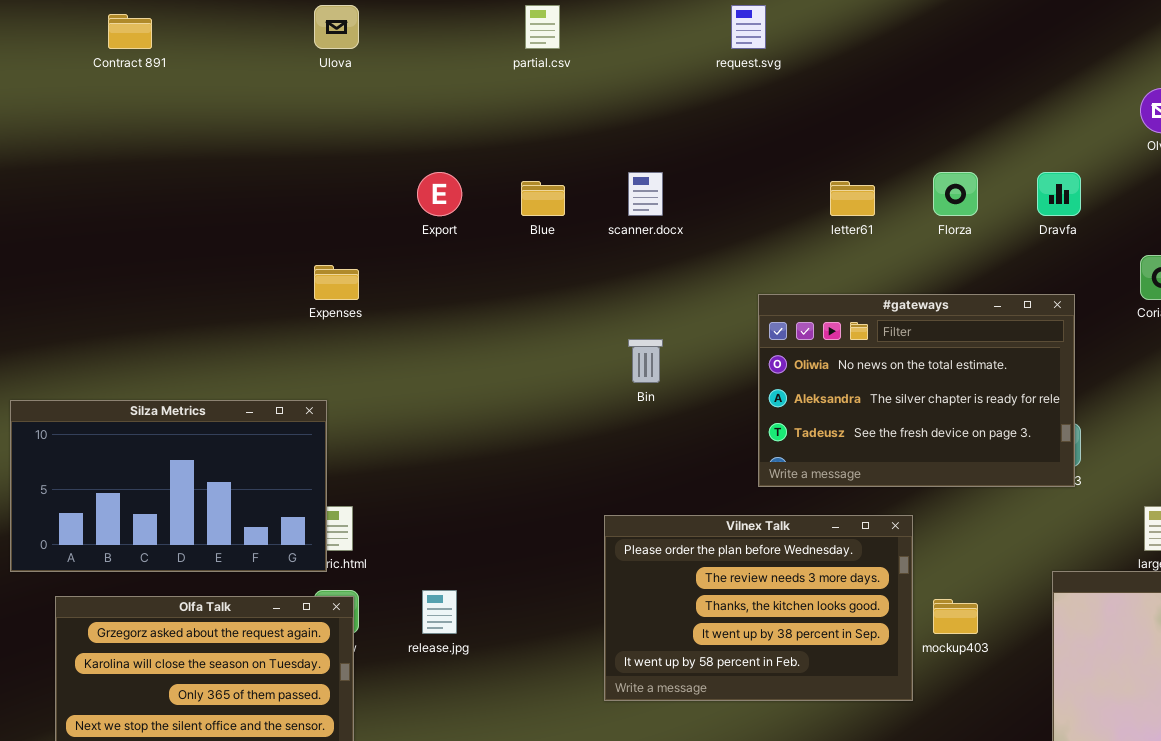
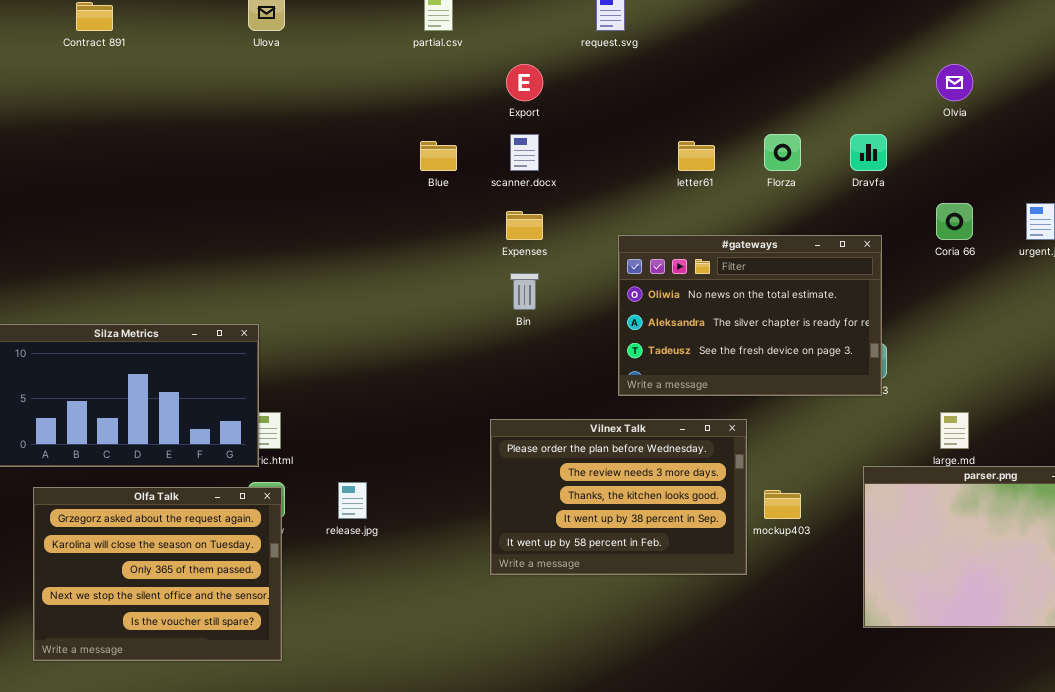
Export: [417,172,462,216] -> [506,64,543,101], moved
Expenses: [314,265,359,300] -> [506,211,543,240], moved

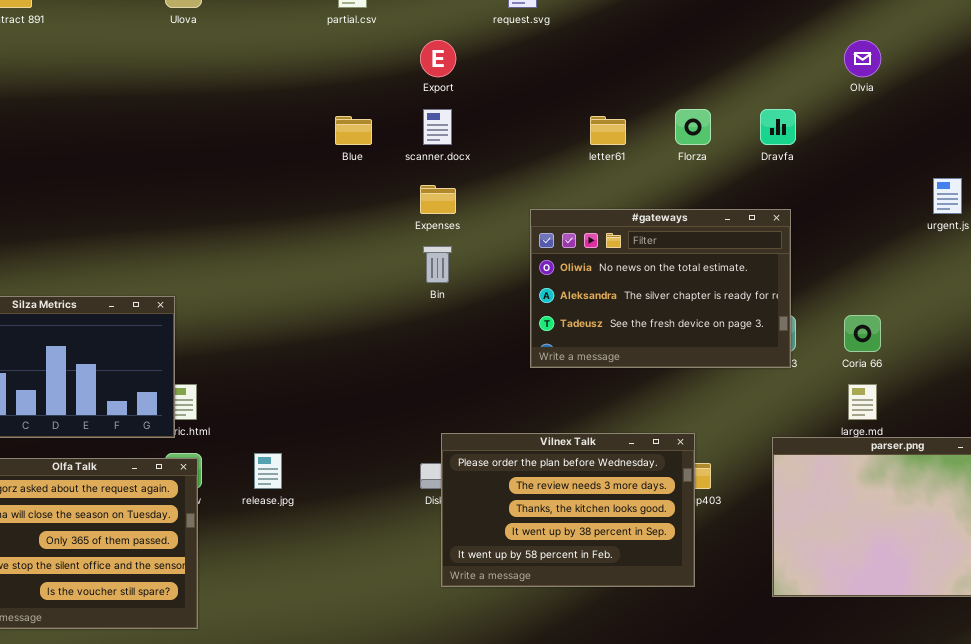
Coria 66: [936,203,973,240] -> [844,315,881,352], moved
Vilnex Talk: [490,419,747,575] -> [441,433,695,587], moved

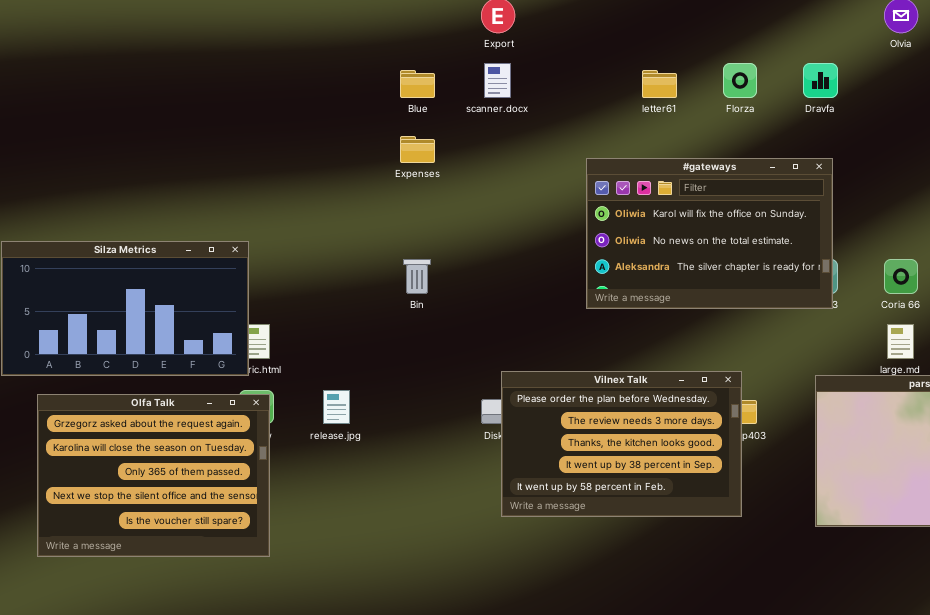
Expenses: [420,185,456,214] -> [400,136,435,163], moved
#gateways: [530,209,791,368] -> [586,158,833,309], scrolled up 1 row
Bin: [423,246,452,283] -> [403,259,431,294], moved

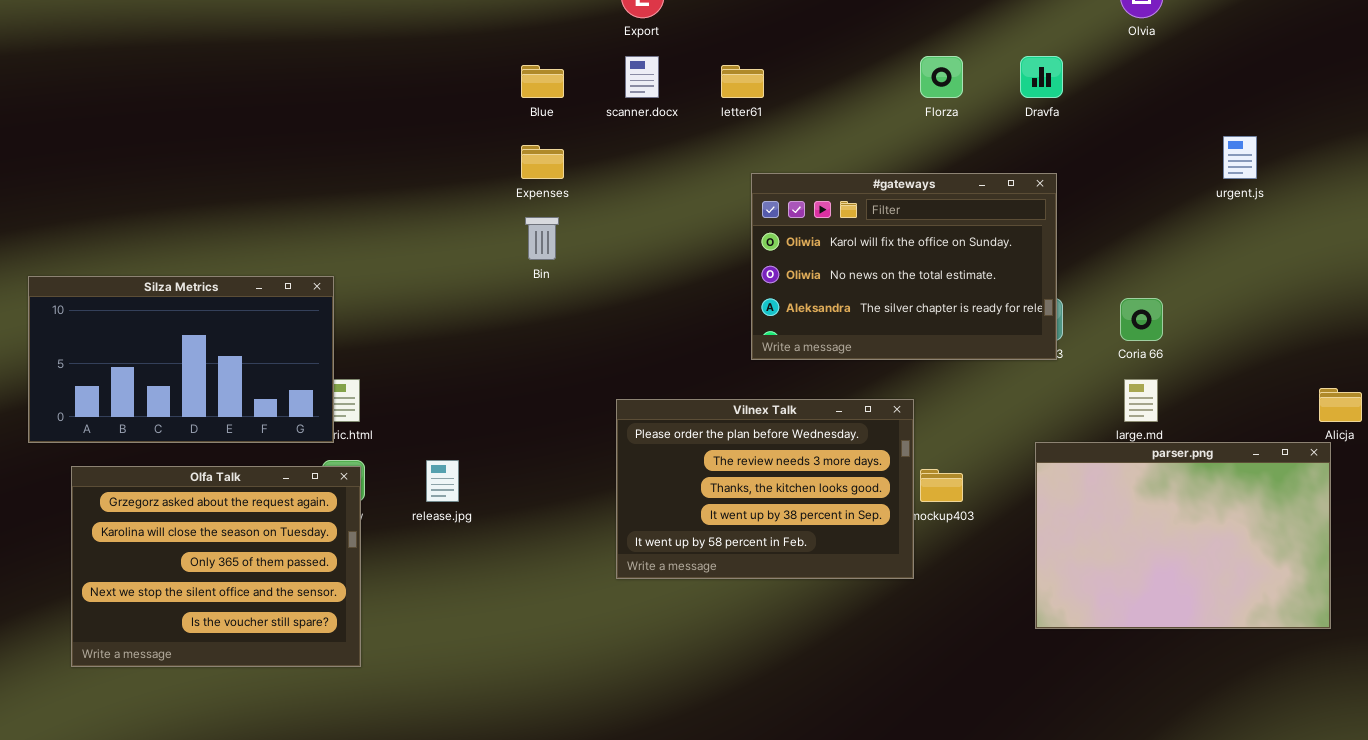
letter61: [642,70,677,98] -> [721,65,764,98], moved
Bin: [403,259,431,294] -> [525,217,559,260], moved
Vilnex Talk: [501,371,742,517] -> [616,399,914,579], moved

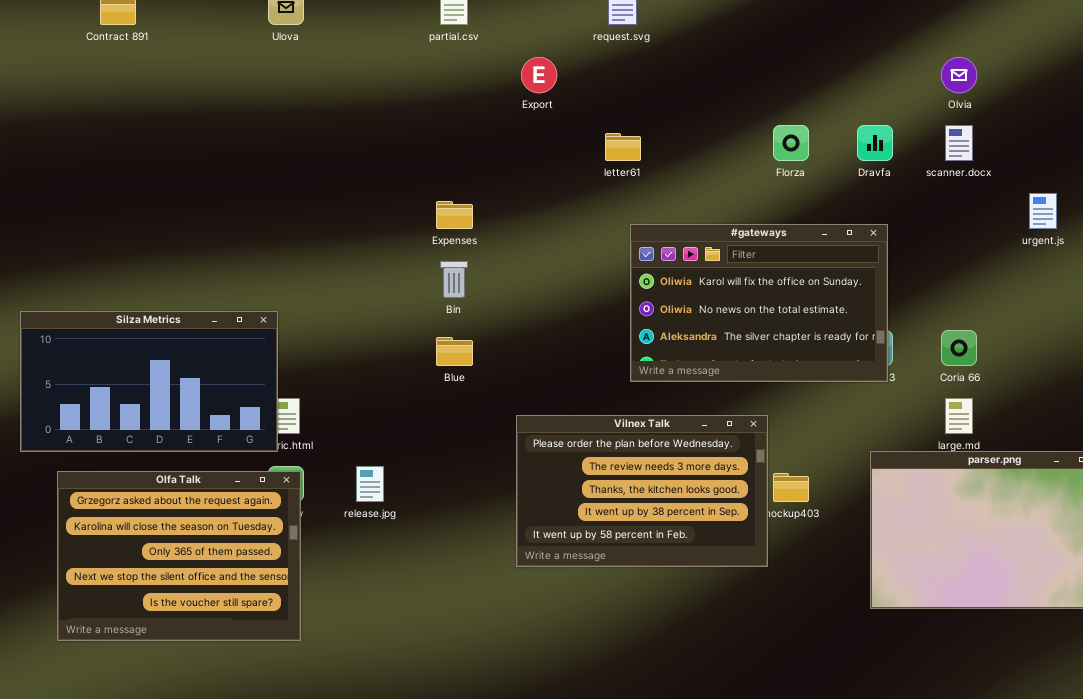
scanner.docx: [625,56,659,98] -> [945,125,973,161], moved
Blue: [521,65,564,98] -> [436,337,473,366], moved

